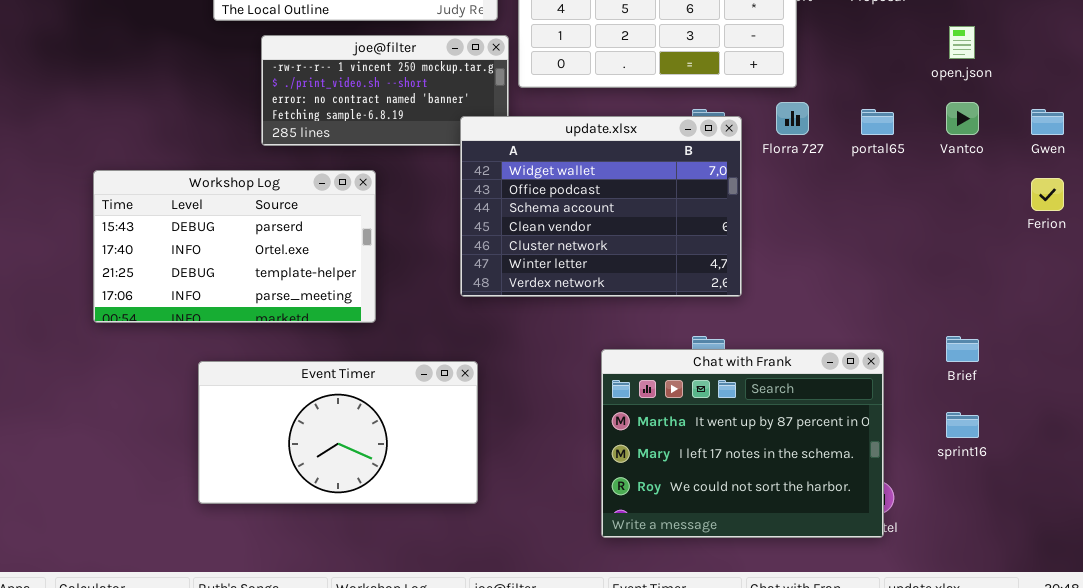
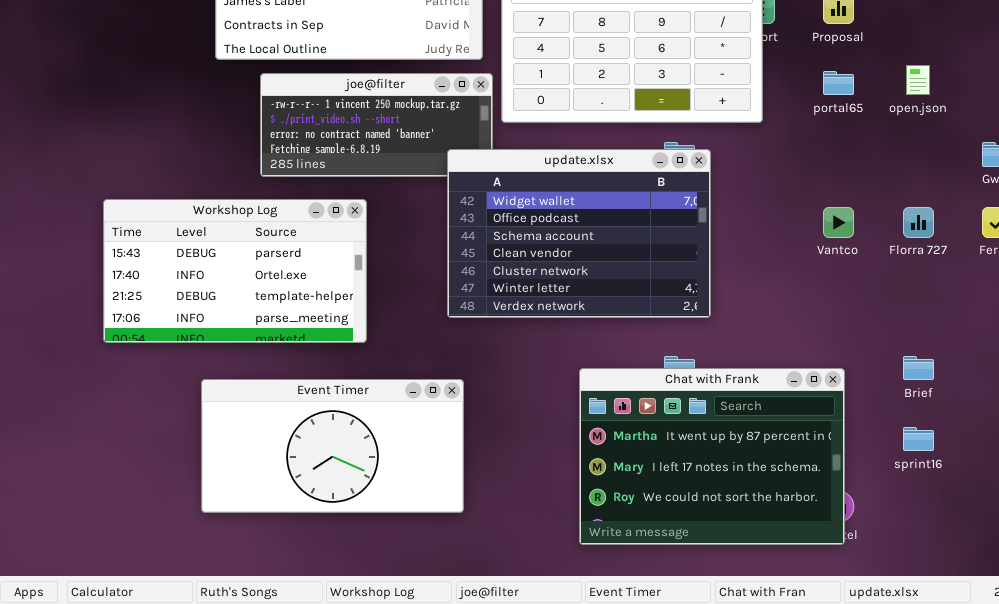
Florra 727: [776,102,809,135] -> [903,207,934,238], moved
Vantco: [946,102,979,135] -> [823,207,854,238], moved
portal65: [861,109,894,135] -> [823,71,854,95], moved

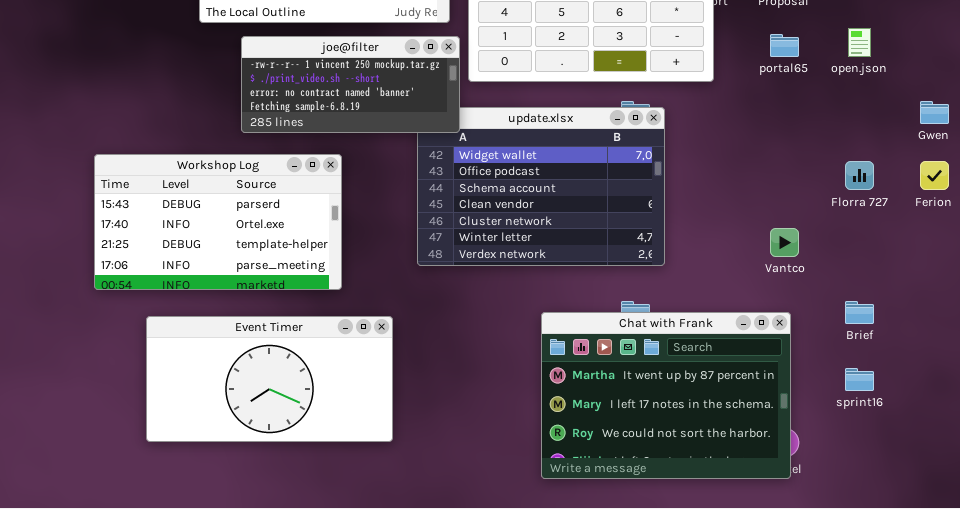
joe@filter: [260,73,493,177] -> [241,36,460,133], raised
Vantco: [823,207,854,238] -> [770,228,799,257], moved
Event Timer: [201,379,464,513] -> [146,316,393,442], moved

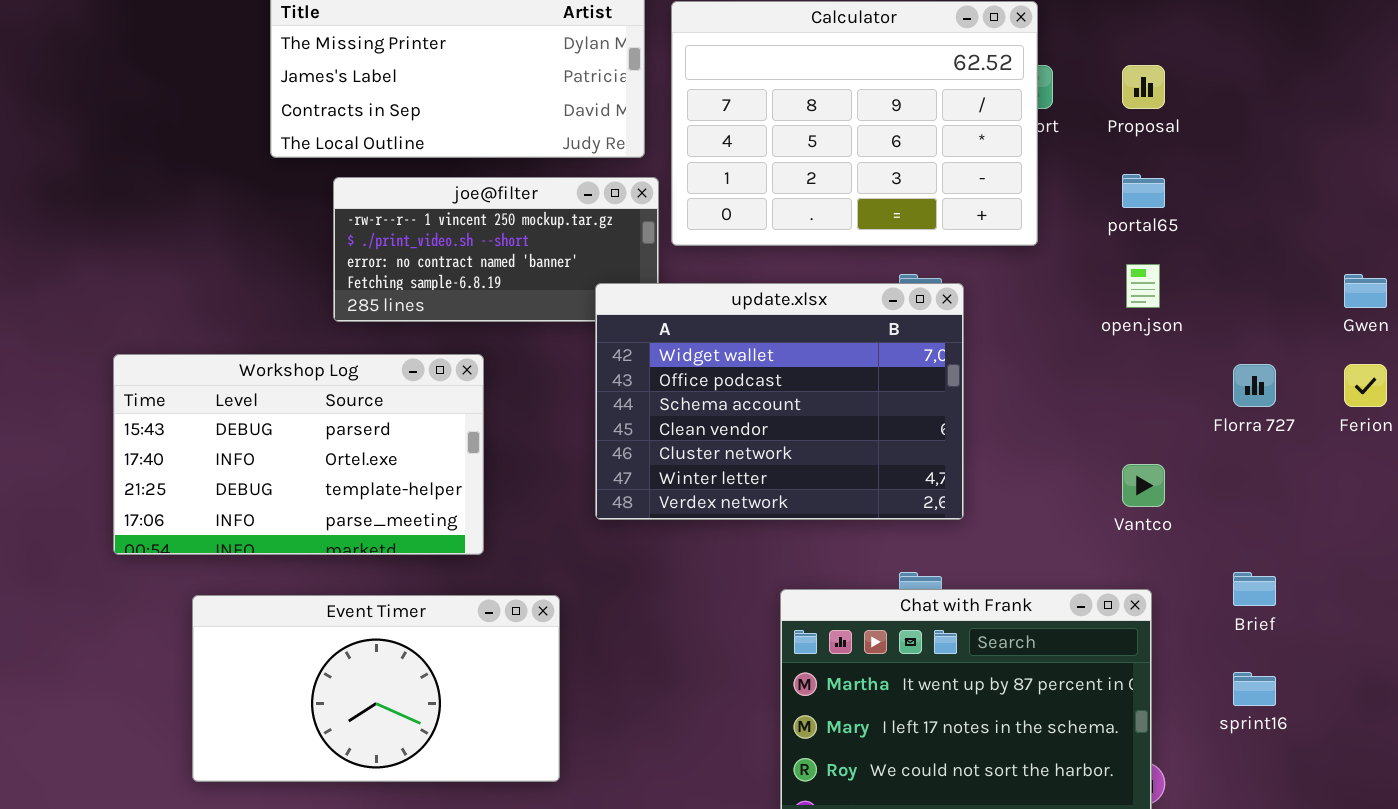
open.json: [848,28,871,57] -> [1126,264,1160,308], moved
update.xlsx: [417,107,665,266] -> [595,283,964,520], raised

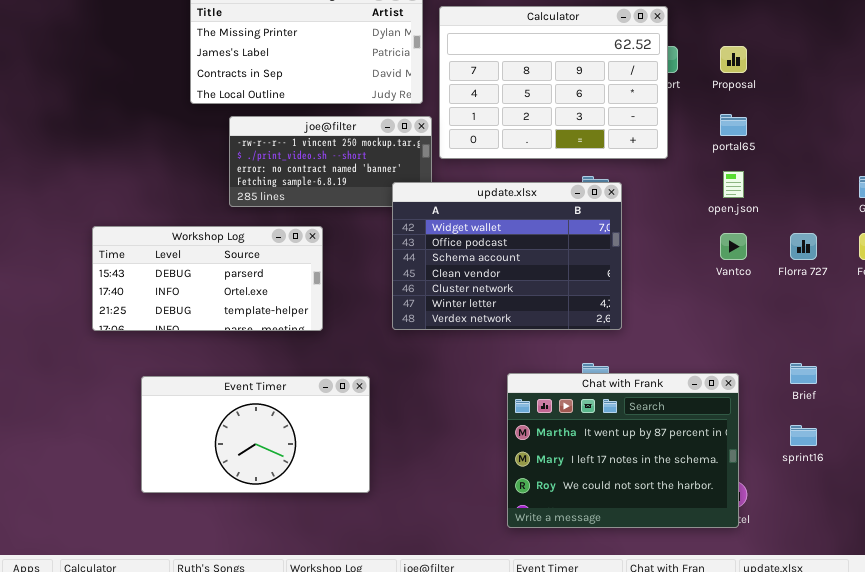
Workshop Log: [113,354,484,555] -> [92,226,323,331], resized
Vantco: [1122,464,1165,507] -> [720,233,747,260], moved

